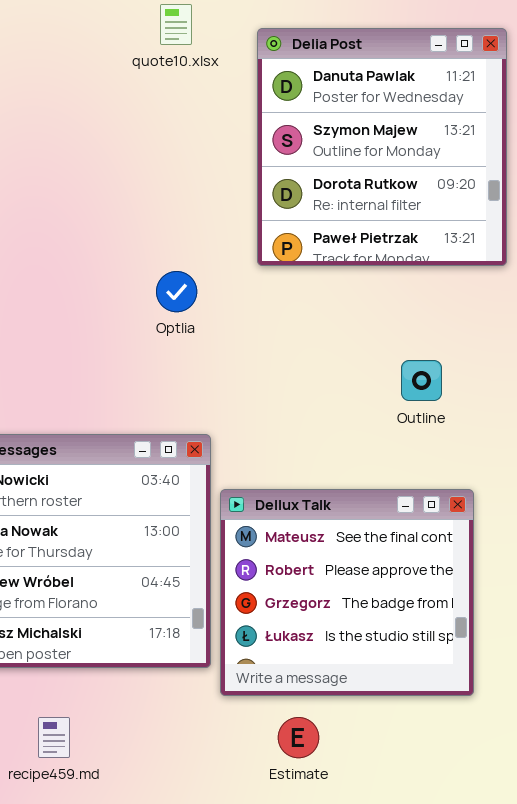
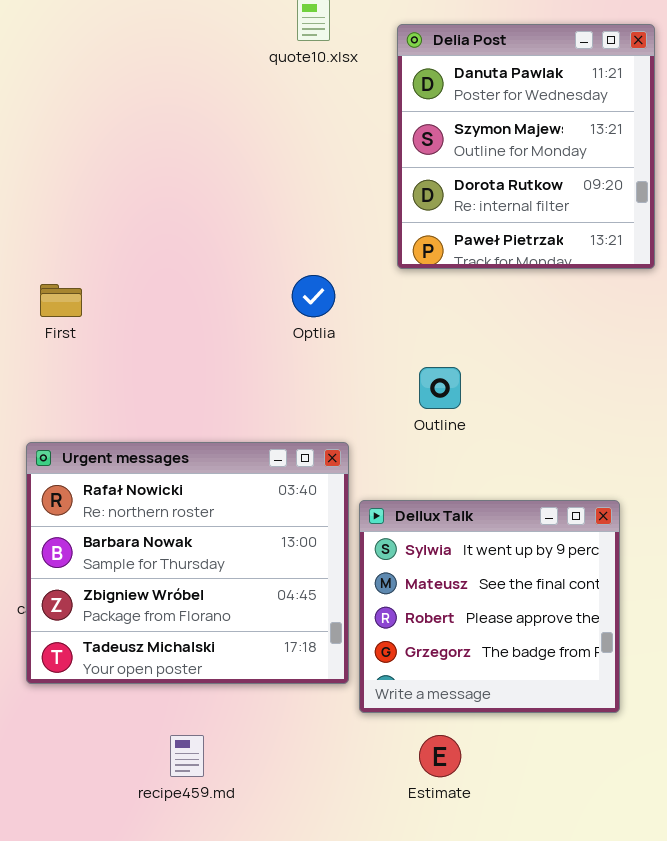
Outline: [401,360,442,401] -> [419,367,461,409], moved
Dellux Talk: [220,489,474,696] -> [359,500,620,713], scrolled up 1 row

